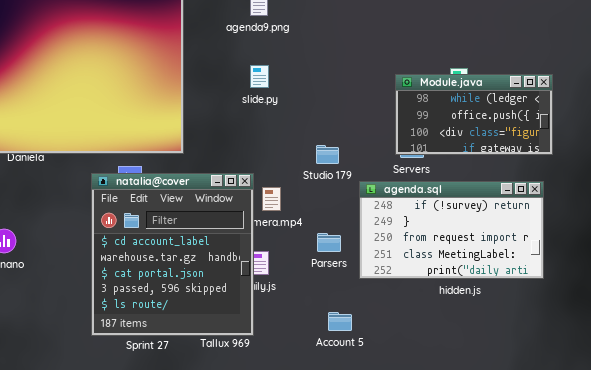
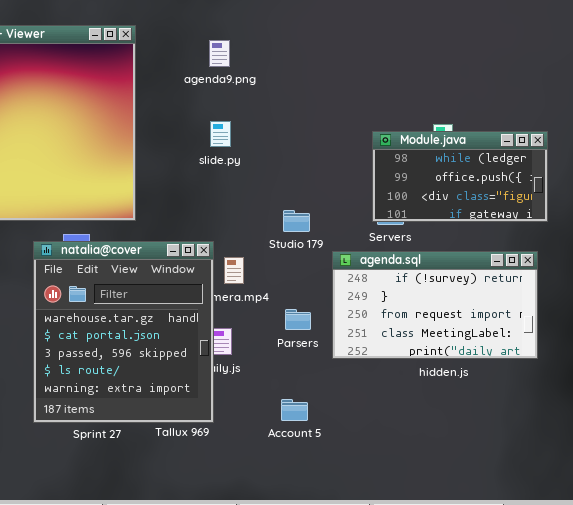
natalia@cover: [91,173,254,336] -> [33,241,214,423], scrolled down 1 row
Account 5: [328,312,352,331] -> [281,399,308,421], moved

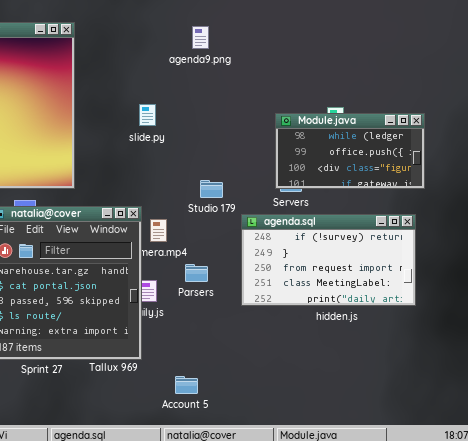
agenda9.png: [209,40,230,67] -> [192,26,209,49], moved
Parsers: [285,309,311,330] -> [185,264,208,282], moved
Account 5: [281,399,308,421] -> [175,376,198,394], moved

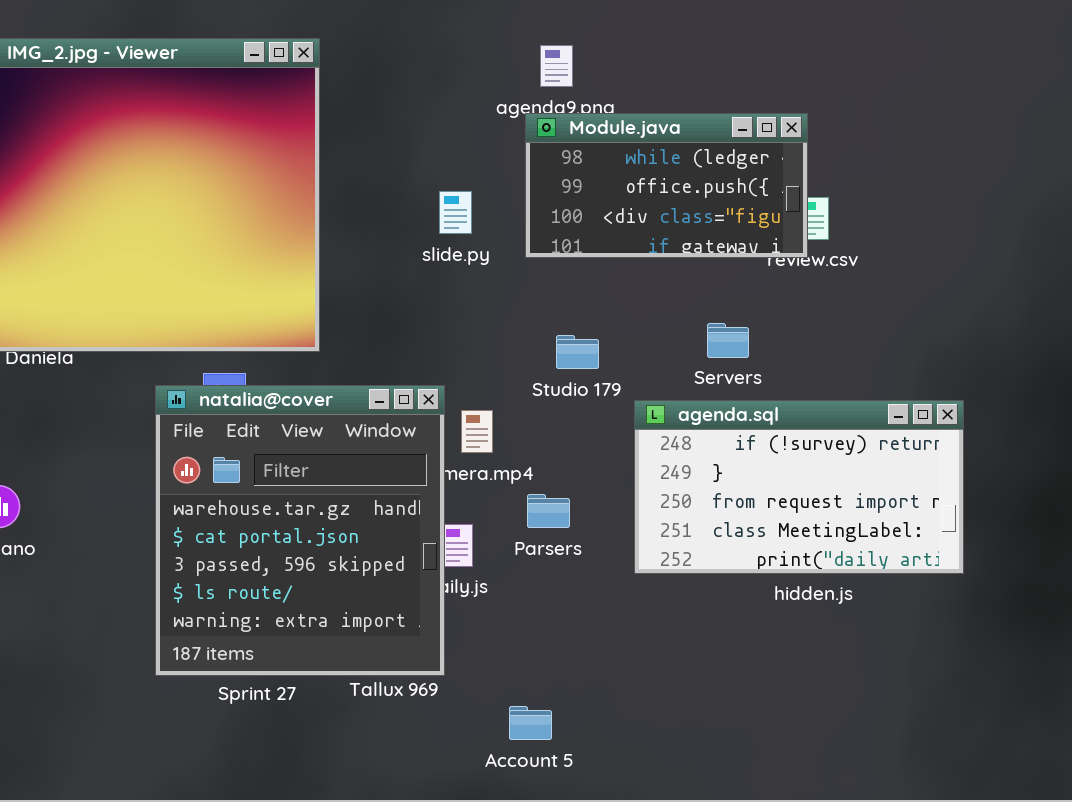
Module.java: [275,113,425,189] -> [525,113,808,258], moved

